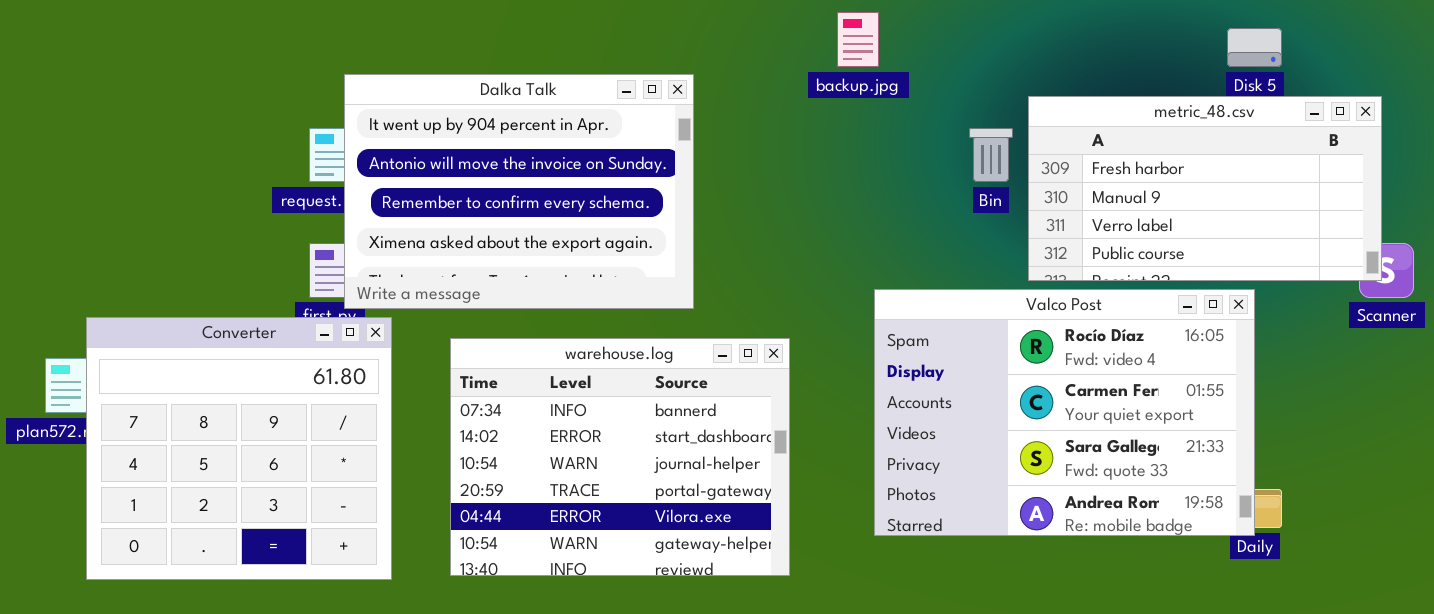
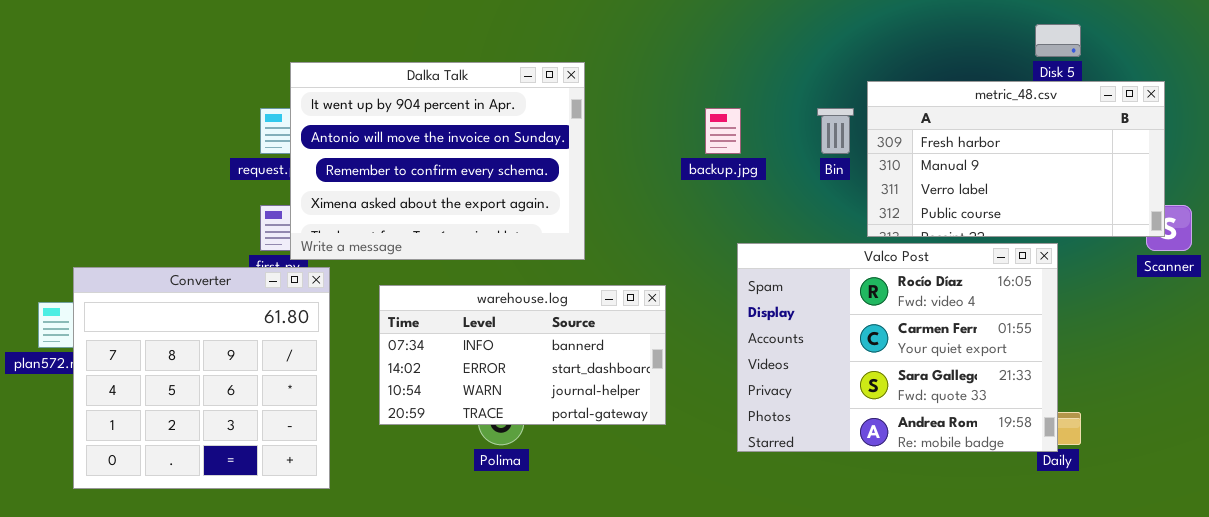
backup.jpg: [837,12,879,67] -> [705,108,741,154], moved
warehouse.log: [450,338,790,576] -> [379,285,666,425], resized

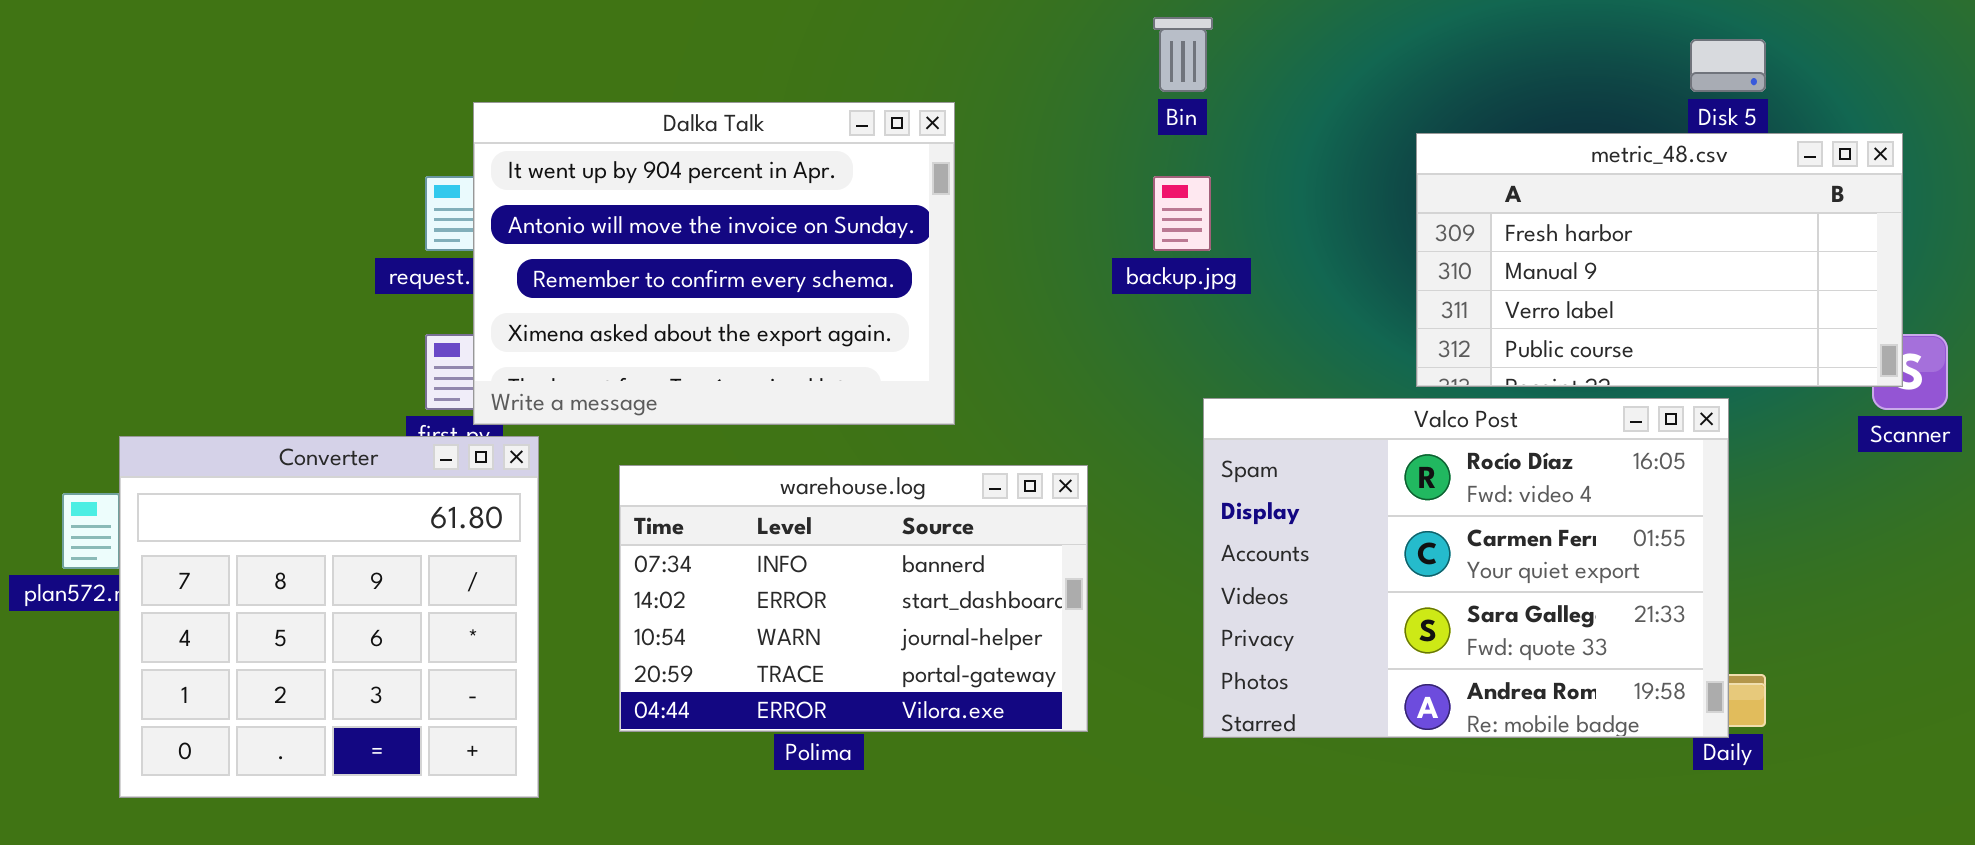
Bin: [817,108,854,154] -> [1153,17,1213,92], moved
warehouse.log: [379,285,666,425] -> [619,465,1088,732], resized

